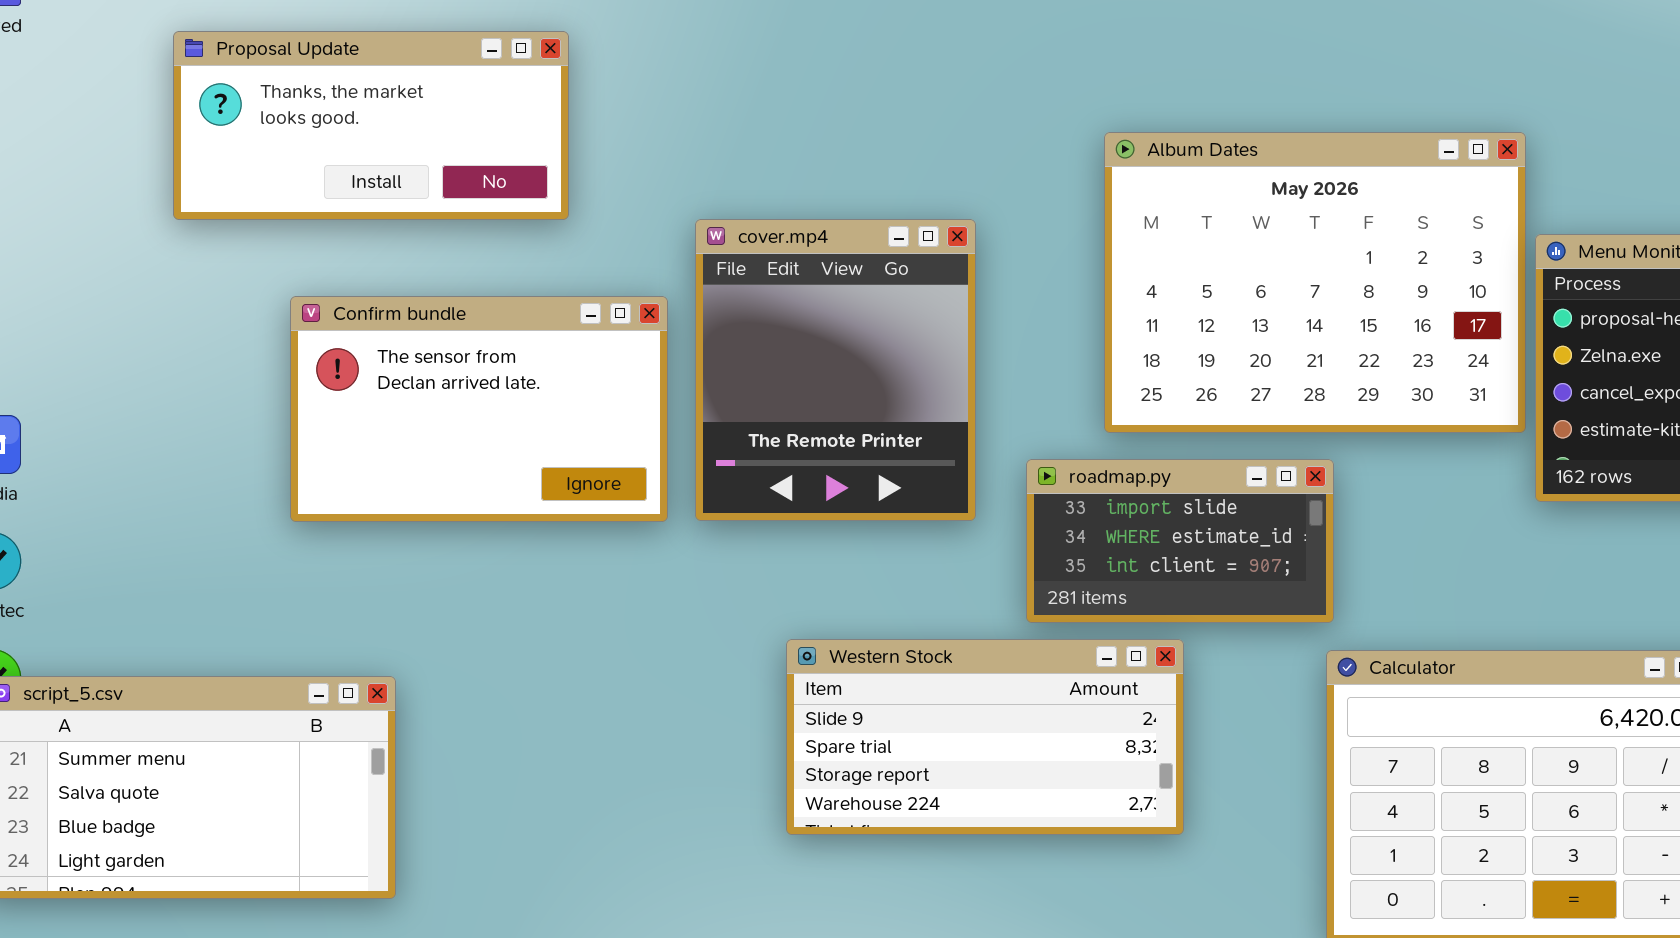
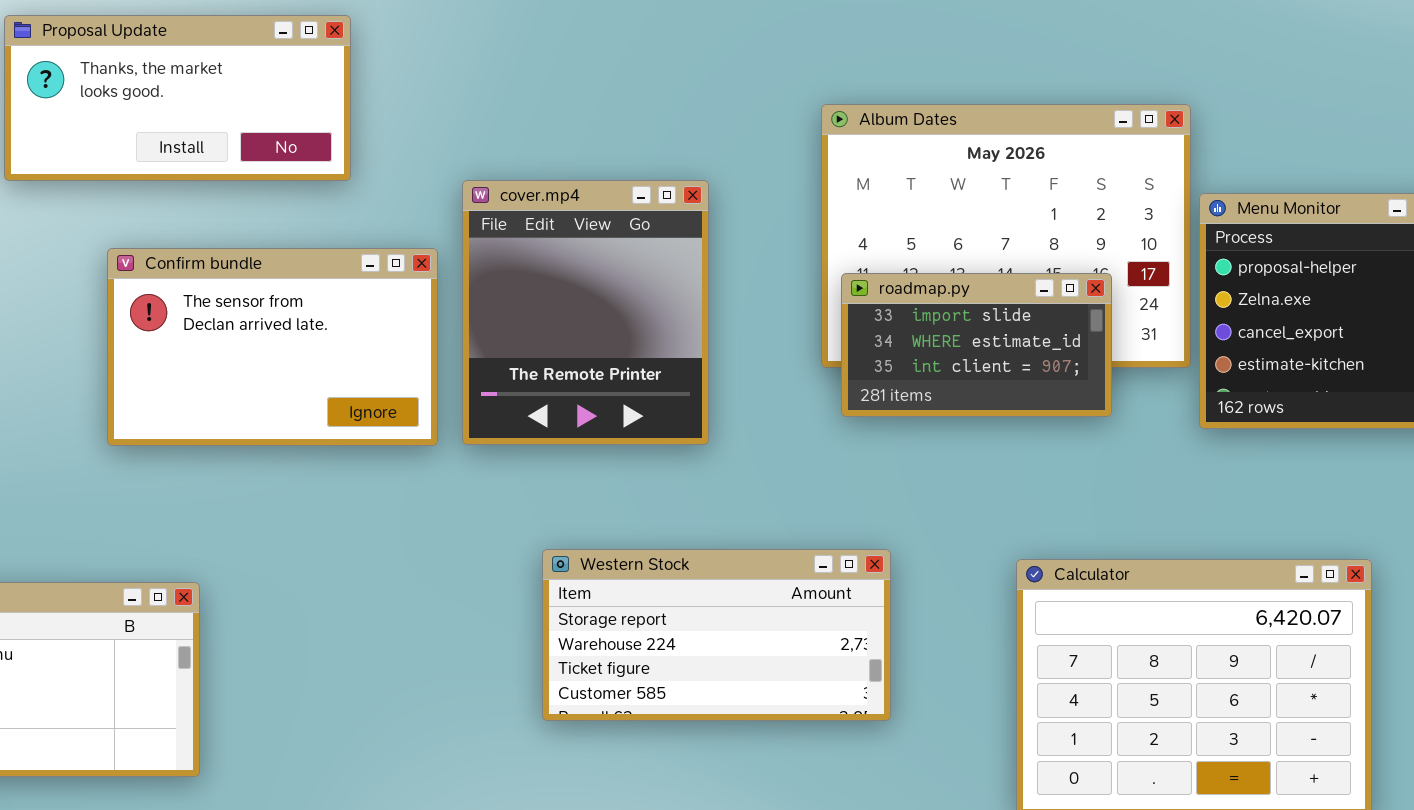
roadmap.py: [1026,459,1334,623] -> [841,273,1112,417], moved
Western Stock: [786,639,1184,835] -> [542,549,891,721], scrolled down 2 rows

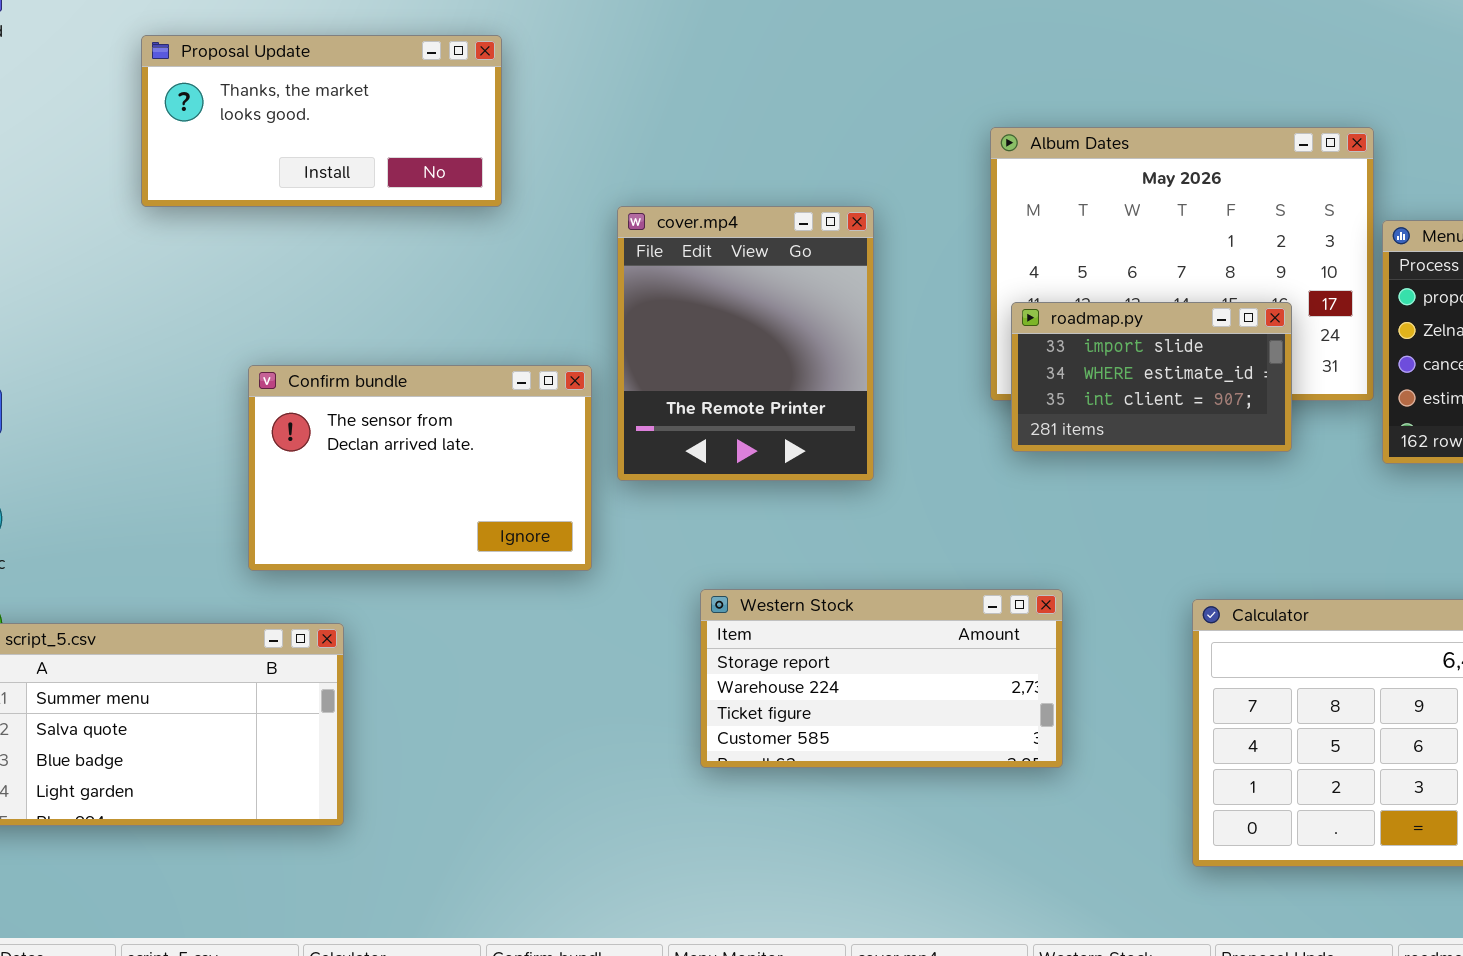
Confirm bundle: [107,248,438,446] -> [248,365,592,571], moved

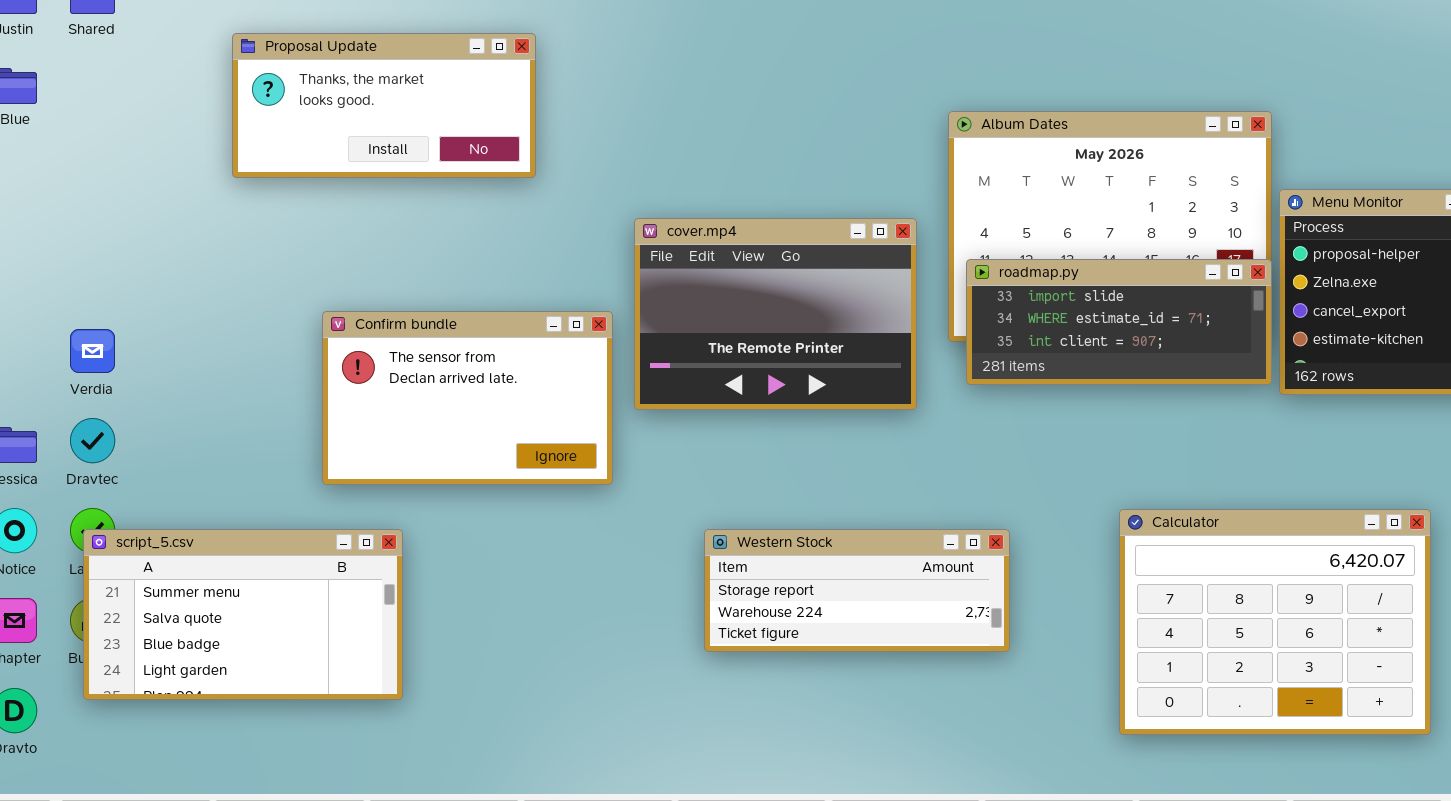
cover.mp4: [617,206,874,481] -> [634,218,917,410], resized
roadmap.py: [1011,302,1292,452] -> [966,259,1272,385], resized
Western Stock: [700,589,1063,768] -> [704,529,1010,652], resized

